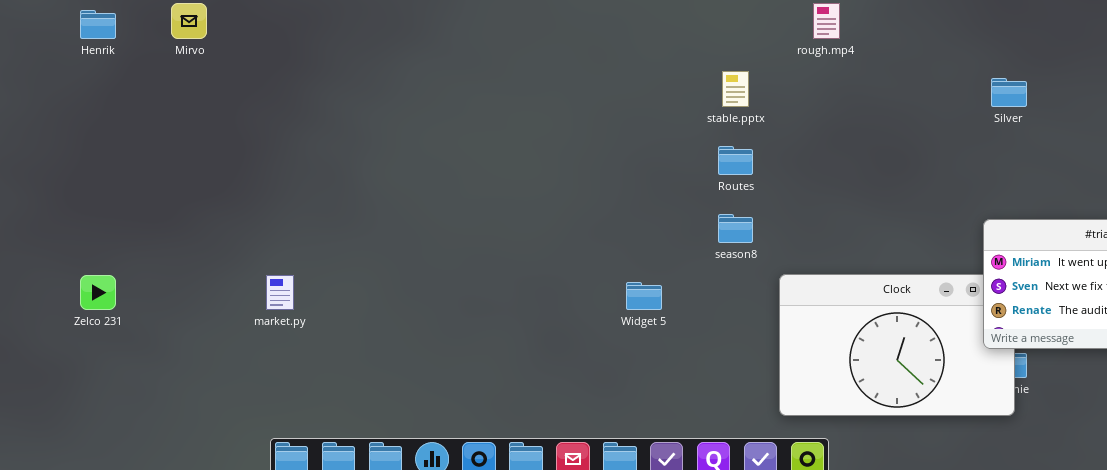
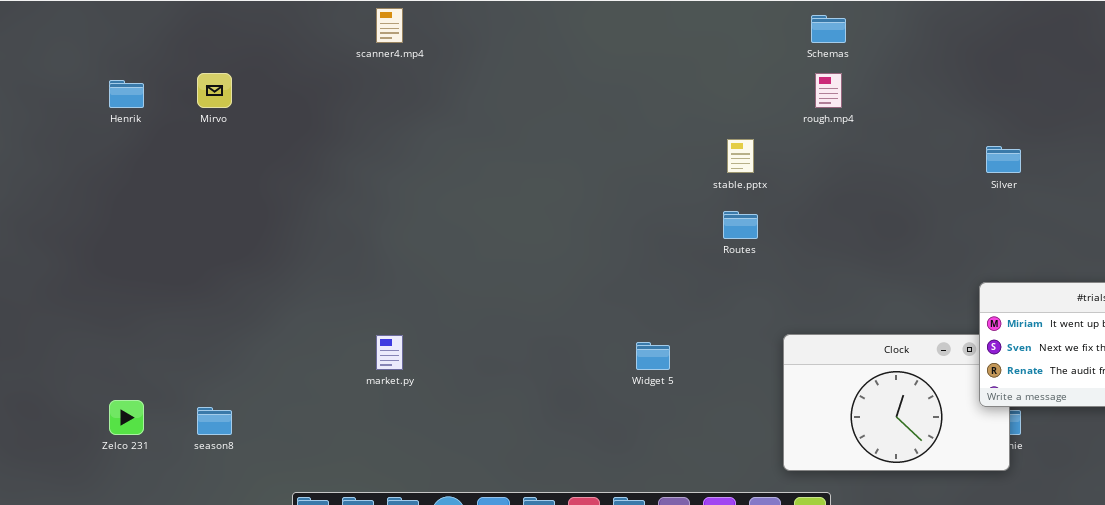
season8: [718,214,753,243] -> [197,407,232,435], moved
Zelco 231: [80,275,116,310] -> [109,400,144,435], moved
market.py: [266,275,294,310] -> [376,335,403,370], moved

